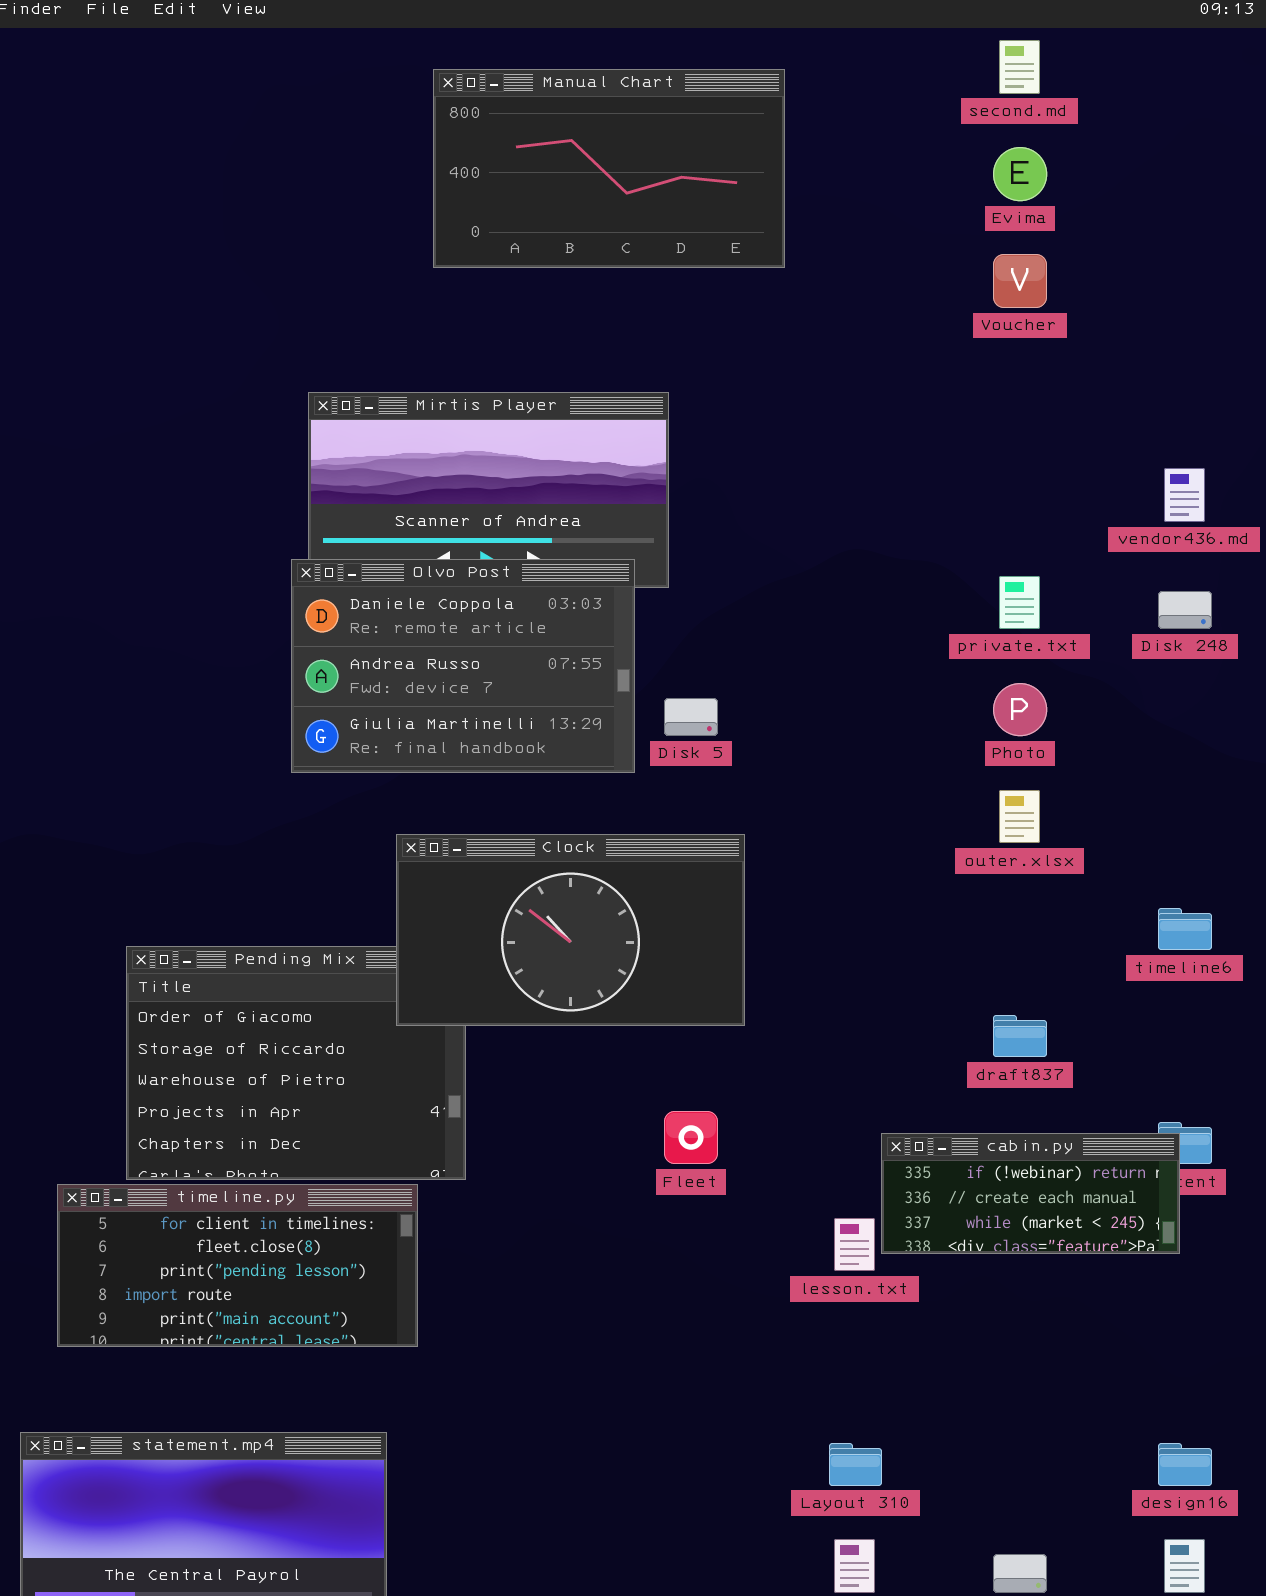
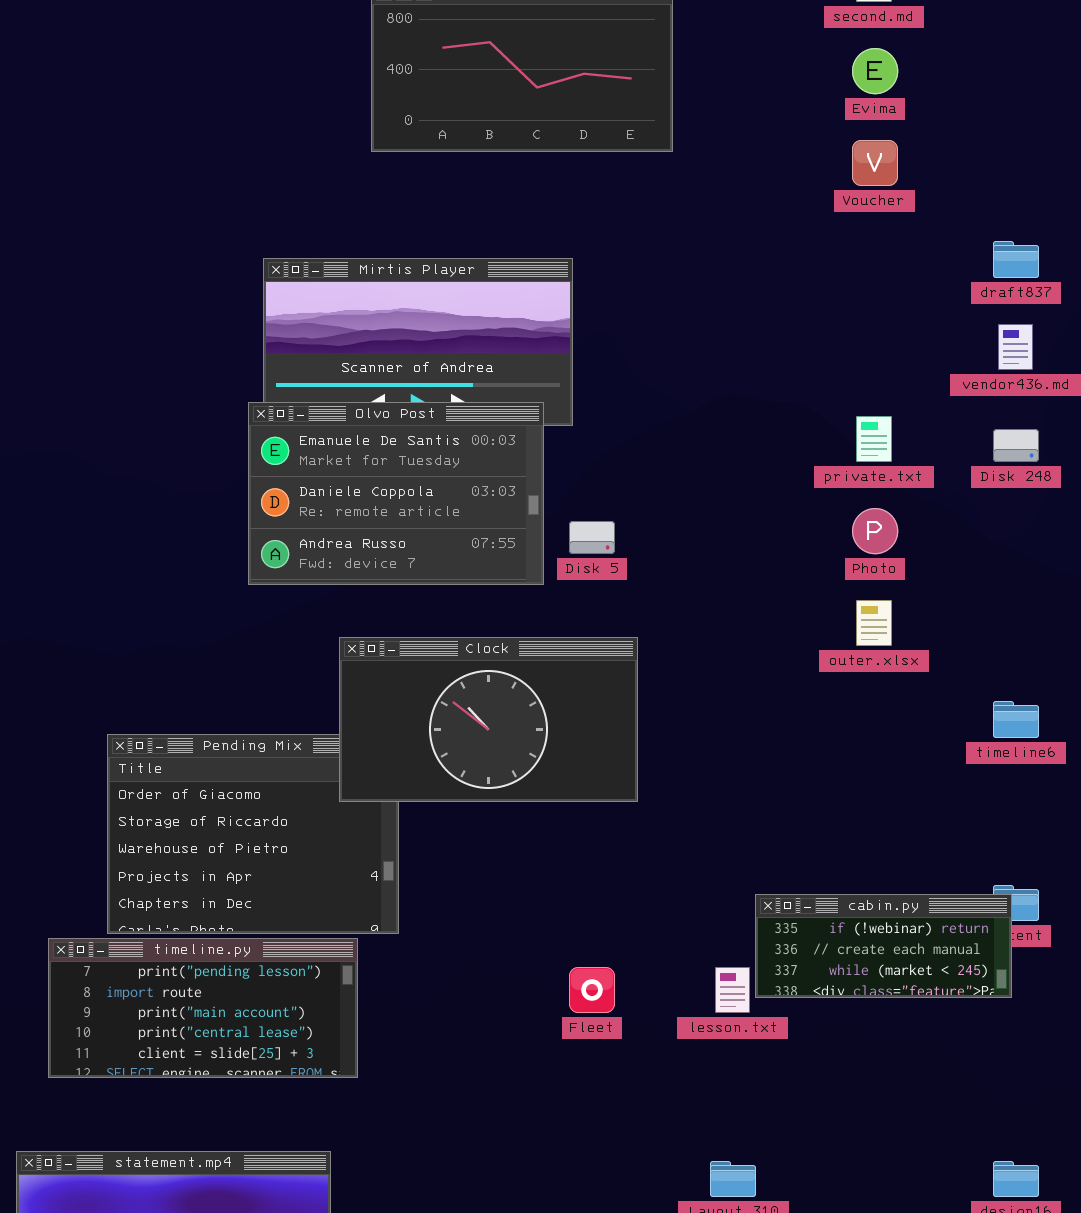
Olvo Post: [291,559,635,773] -> [248,402,544,585], scrolled up 1 row
draft837: [993,1015,1047,1057] -> [993,241,1039,278], moved
Fleet: [664,1111,718,1164] -> [569,967,615,1013], moved
timeline.py: [57,1184,418,1347] -> [48,938,358,1078], scrolled down 2 rows

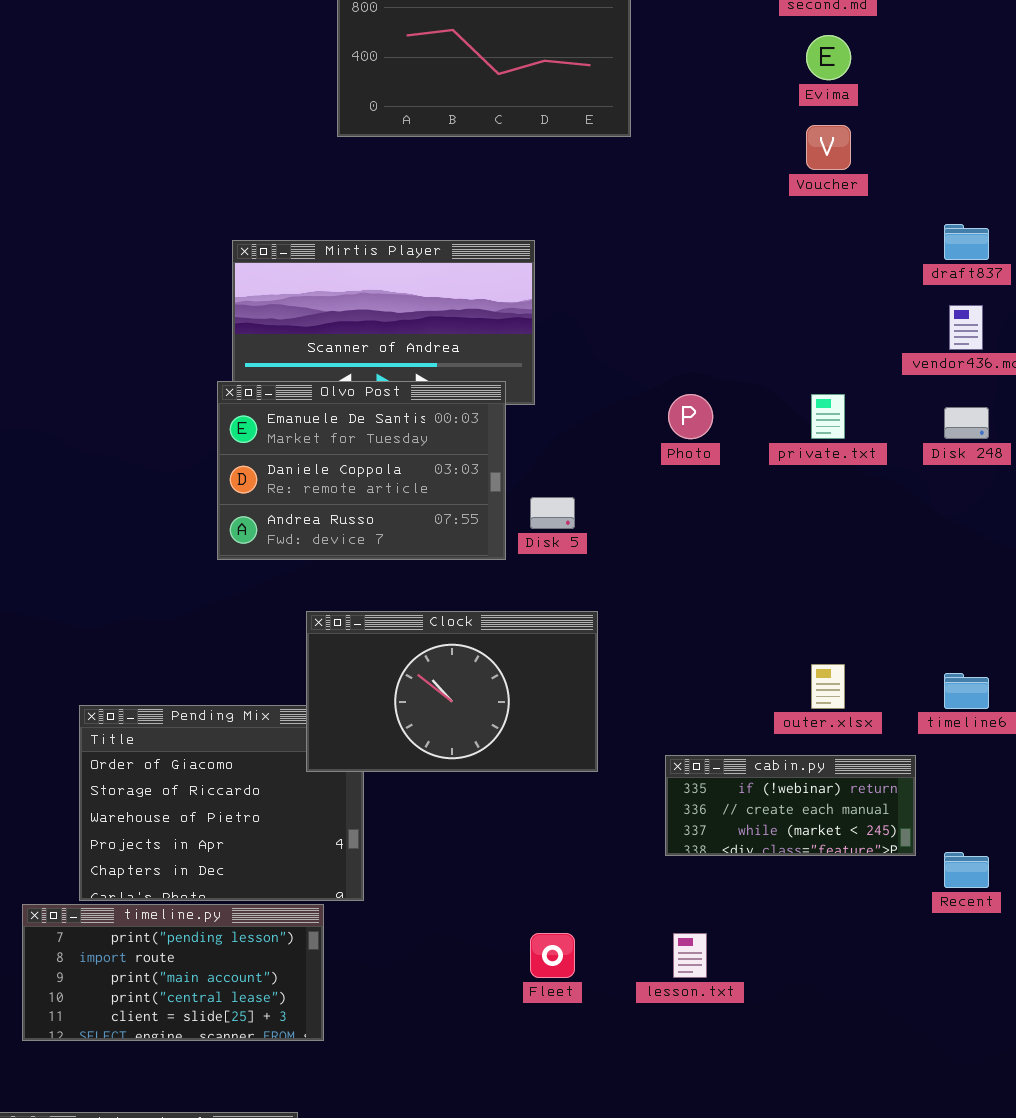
Photo: [852,508,898,554] -> [668,394,713,439], moved
outer.xlsx: [856,600,892,646] -> [811,664,845,709], moved
cabin.py: [755,894,1012,998] -> [665,755,916,856], moved

